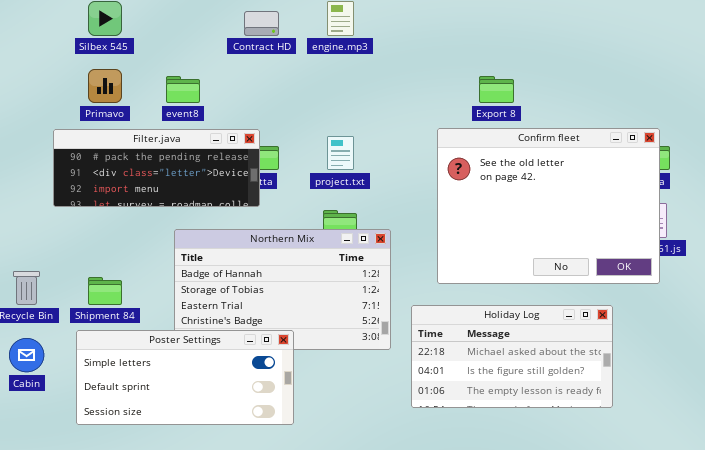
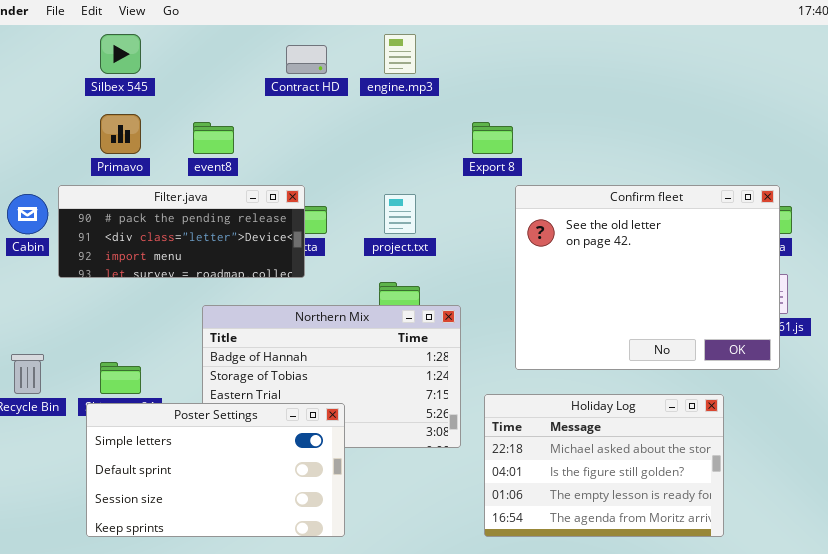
Export 8: [479,76,514,103] -> [472,122,513,154], moved
Holiday Log: [411,305,613,408] -> [484,394,724,537], resized
Poster Settings: [76,330,294,425] -> [86,403,345,537], resized
Cabin: [9,338,44,372] -> [7,194,48,234], moved

